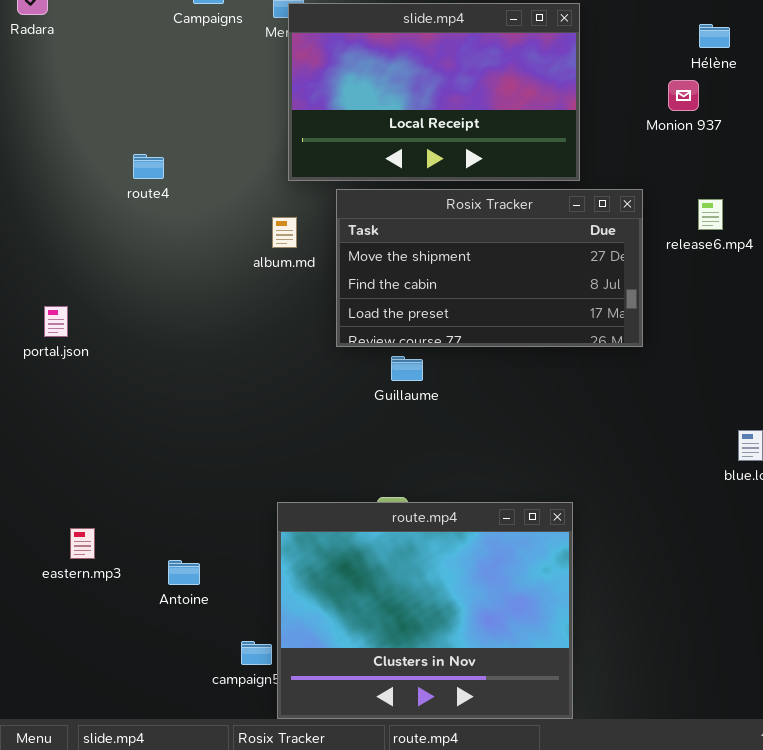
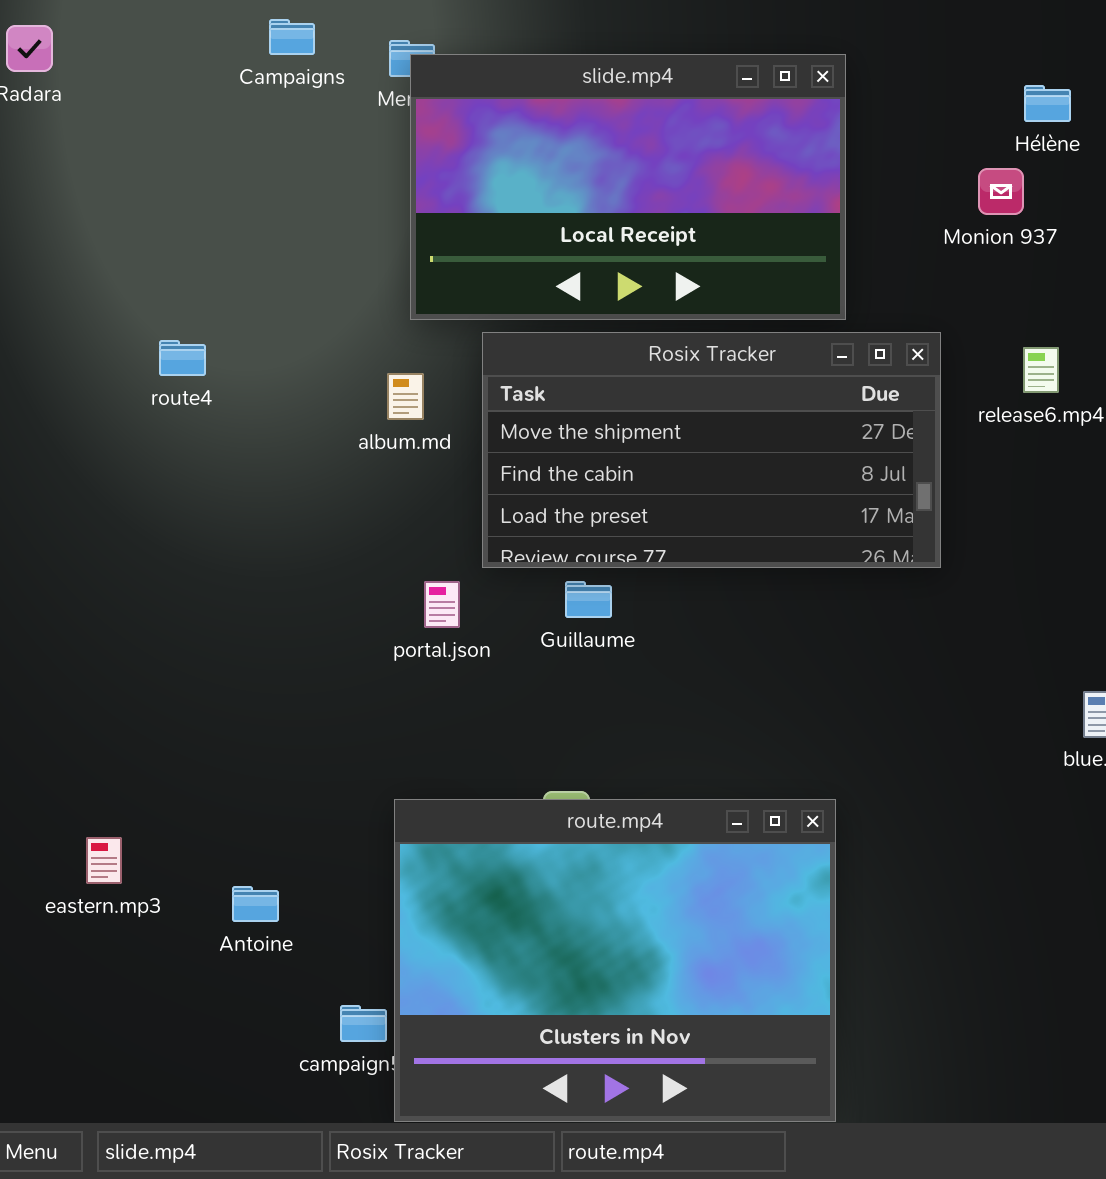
route4: [133,154,164,179] -> [159,340,206,376], moved
portal.json: [44,306,68,337] -> [424,581,460,628], moved

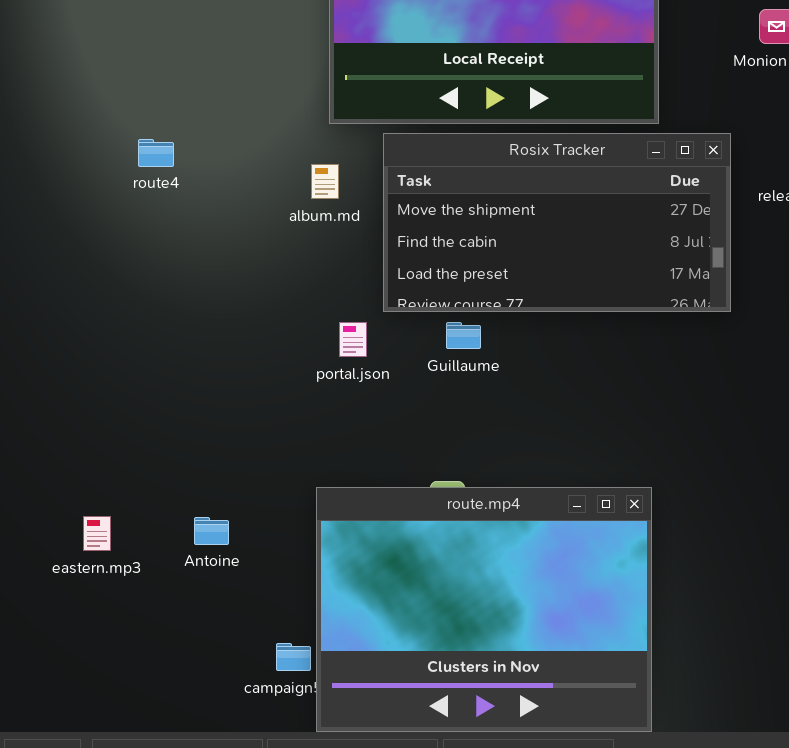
Antoine: [232,886,279,922] -> [194,517,229,545], moved

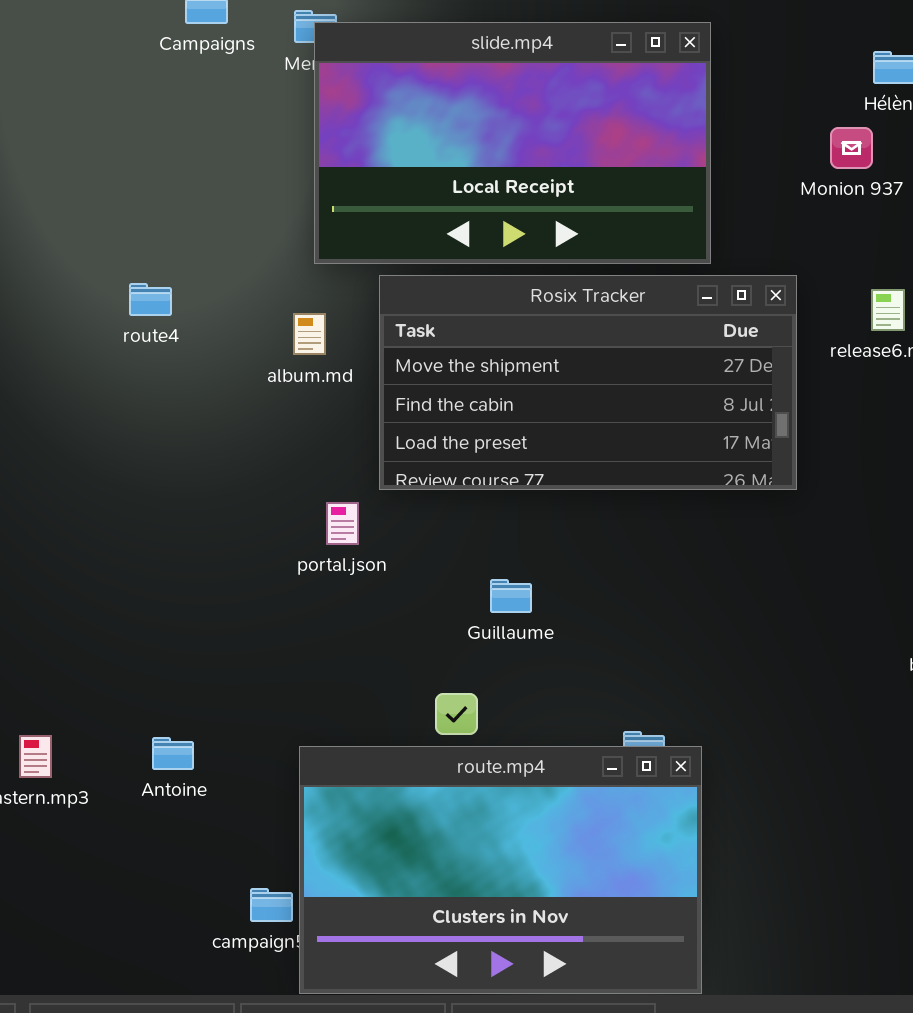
route4: [138,139,174,167] -> [129,283,172,316], moved
Guillaume: [446,322,481,349] -> [490,579,532,613], moved
route.mp4: [316,487,652,732] -> [299,746,702,994], resized

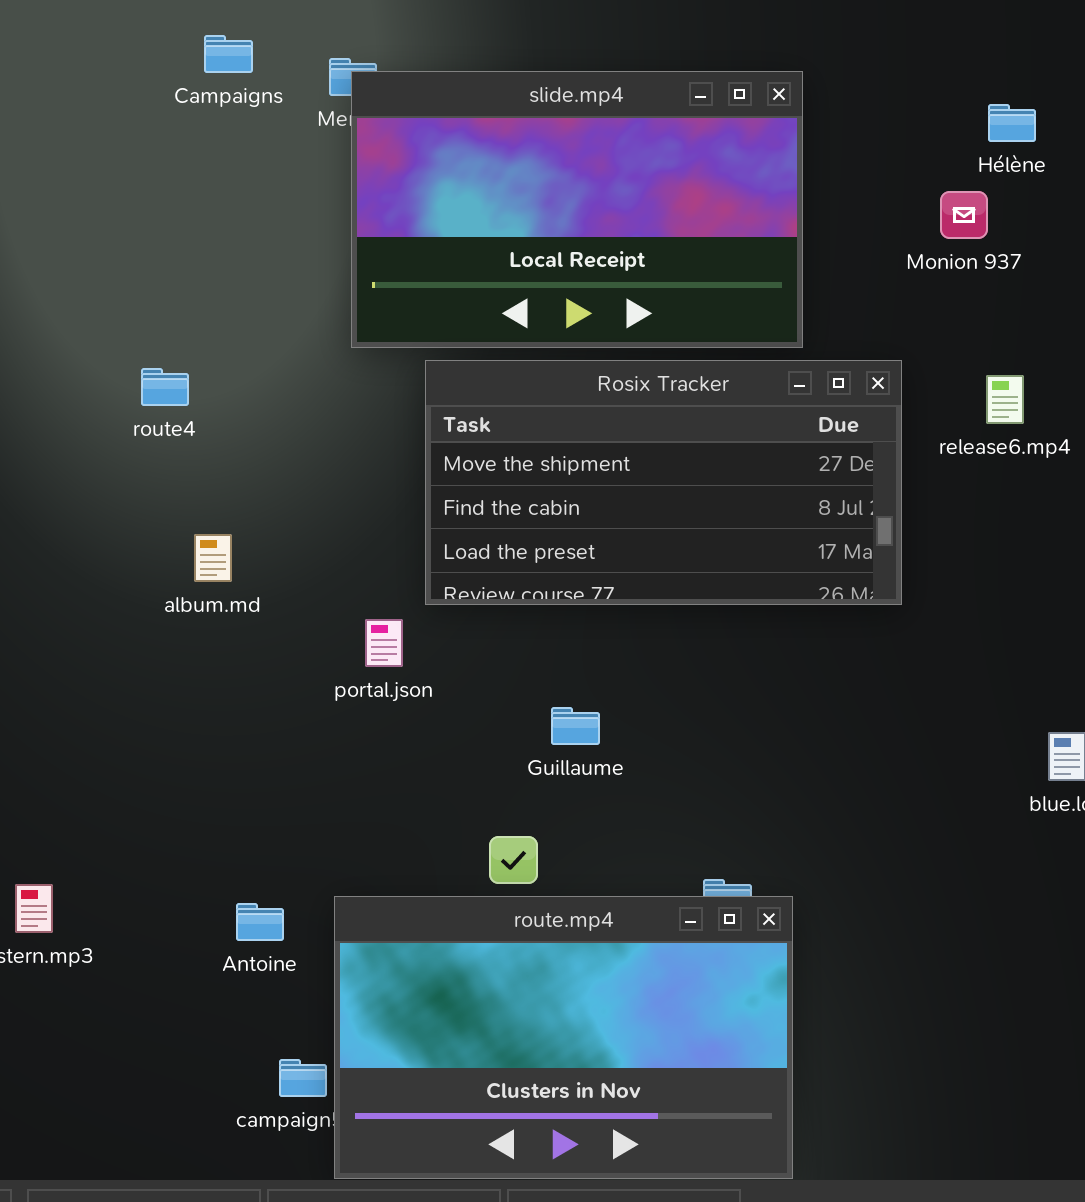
album.md: [293,313,326,355] -> [194,534,232,582], moved
Antoine: [152,737,194,770] -> [236,903,284,941], moved

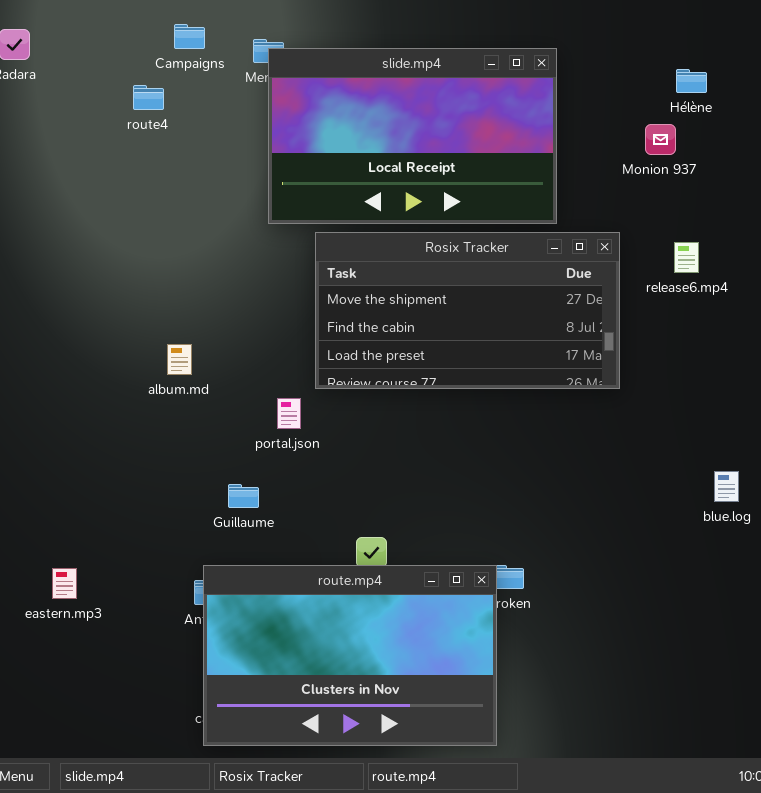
route4: [141,368,189,406] -> [133,85,164,110], moved
Guillaume: [551,707,600,745] -> [228,484,259,508], moved
route.mp4: [334,896,793,1179] -> [203,565,497,746], moved

